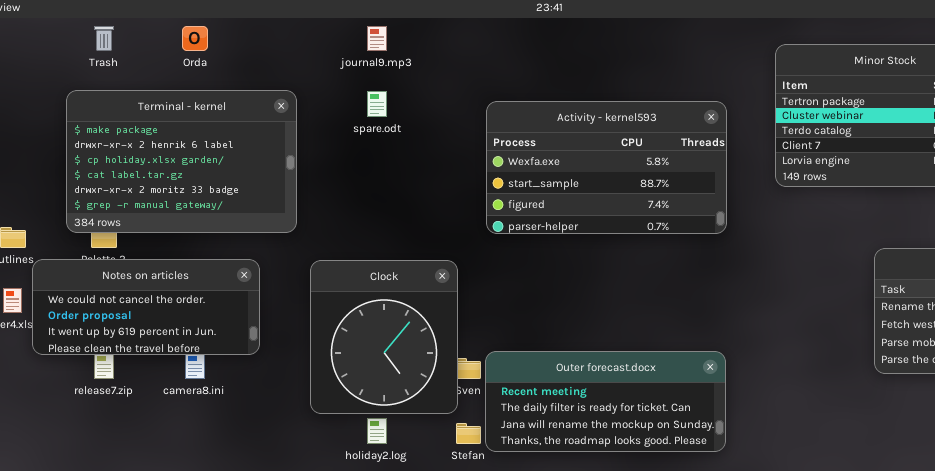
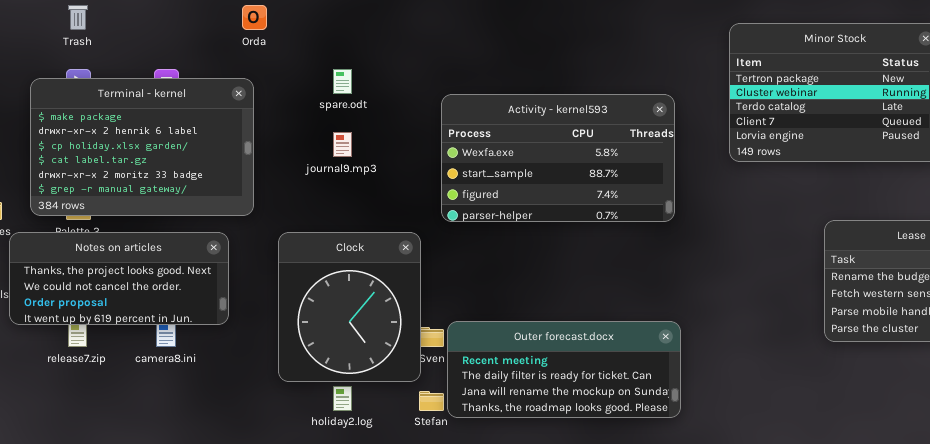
Orda: [182,26,208,51] -> [242,5,267,30], moved
journal9.mp3: [367,26,387,51] -> [333,132,352,157], moved
Terminal - kernel: [66,90,297,233] -> [30,78,254,216], moved
Activity - kernel593: [486,101,727,234] -> [441,94,675,222], moved
Notes on articles: [32,259,260,355] -> [9,232,229,325], scrolled up 1 row

